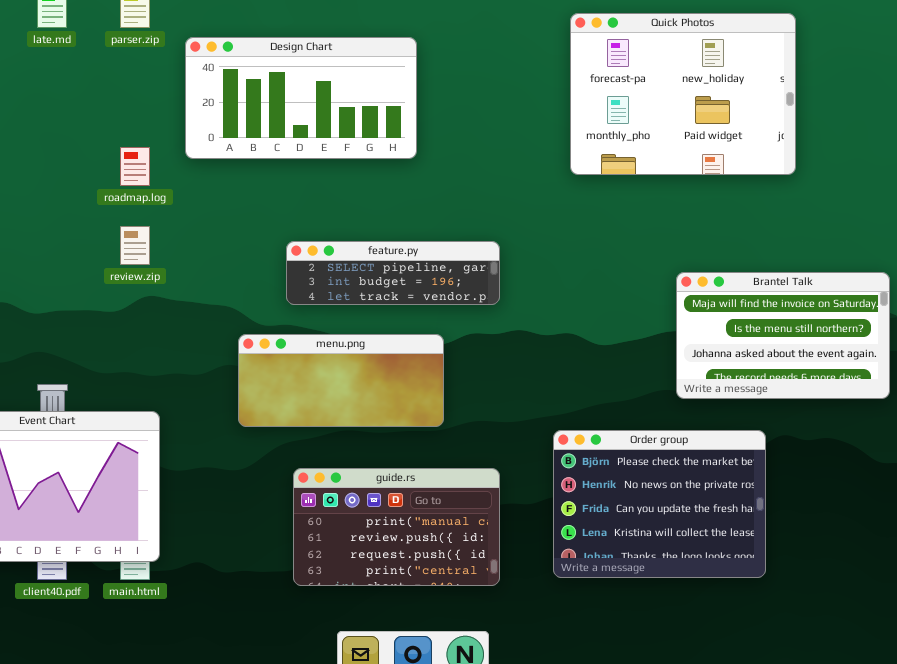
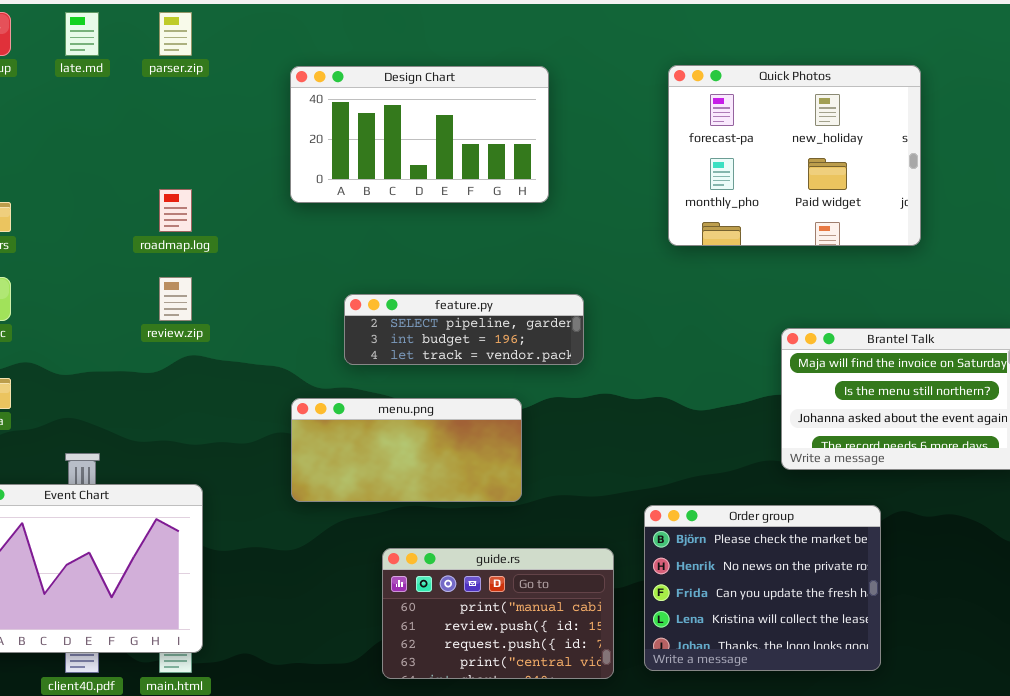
Quick Photos: [570,13,796,175] -> [668,65,921,246], moved
Design Chart: [185,37,417,159] -> [290,66,549,203], moved
guide.rs: [293,468,500,586] -> [382,548,614,679], moved

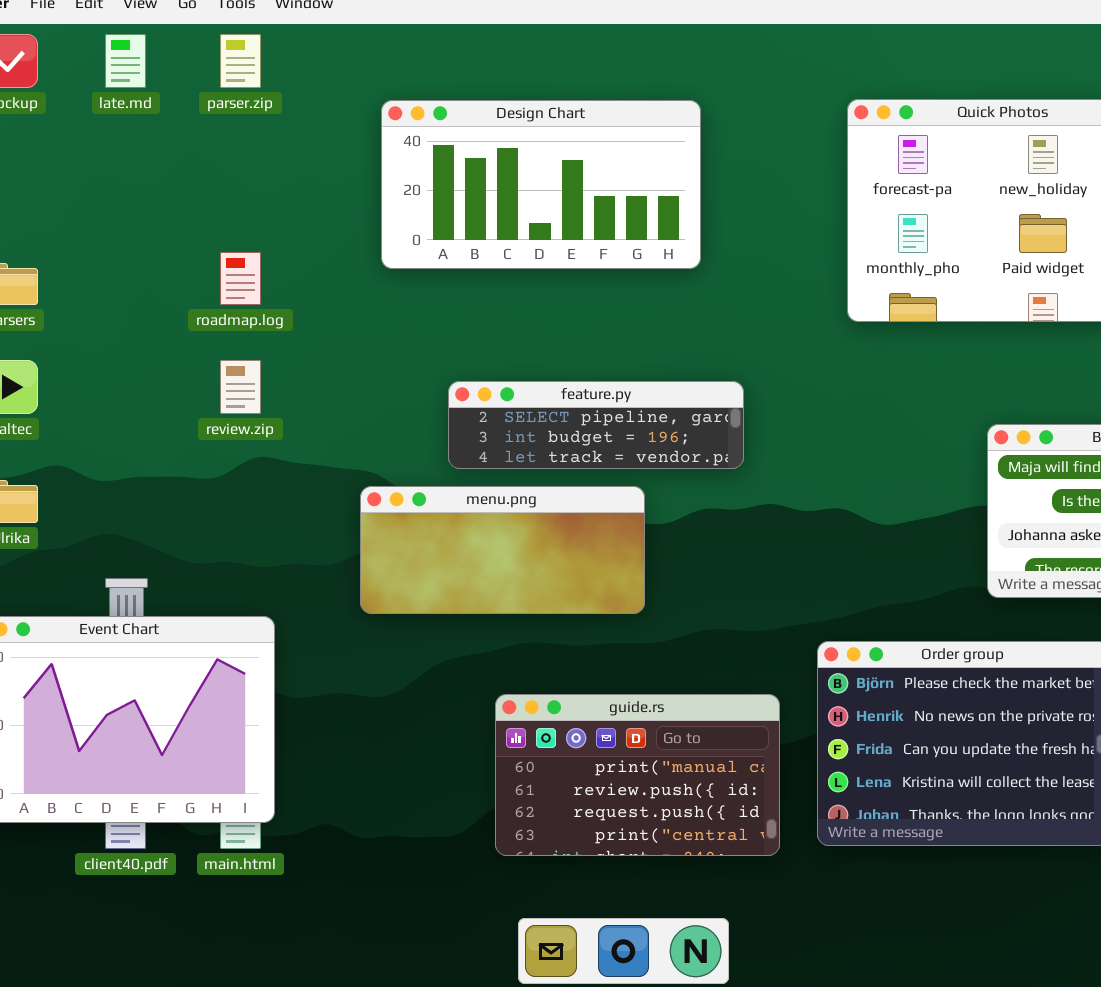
menu.png: [291,398,522,502] -> [360,486,645,614], moved

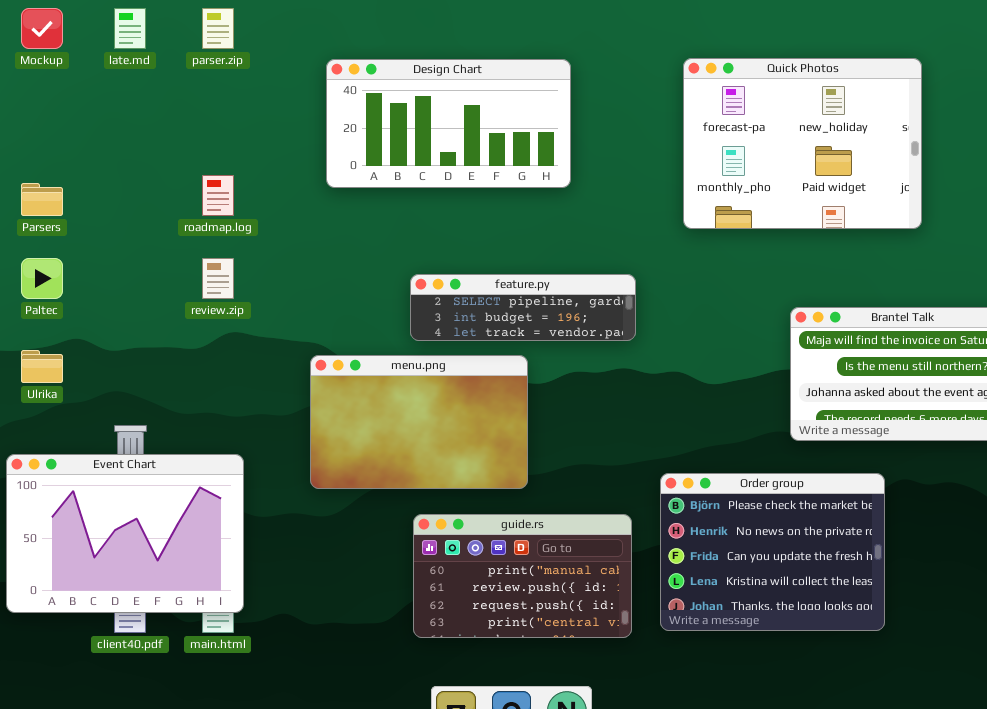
feature.py: [448,381,744,469] -> [410,274,636,341], moved
menu.png: [360,486,645,614] -> [310,355,528,489], resized

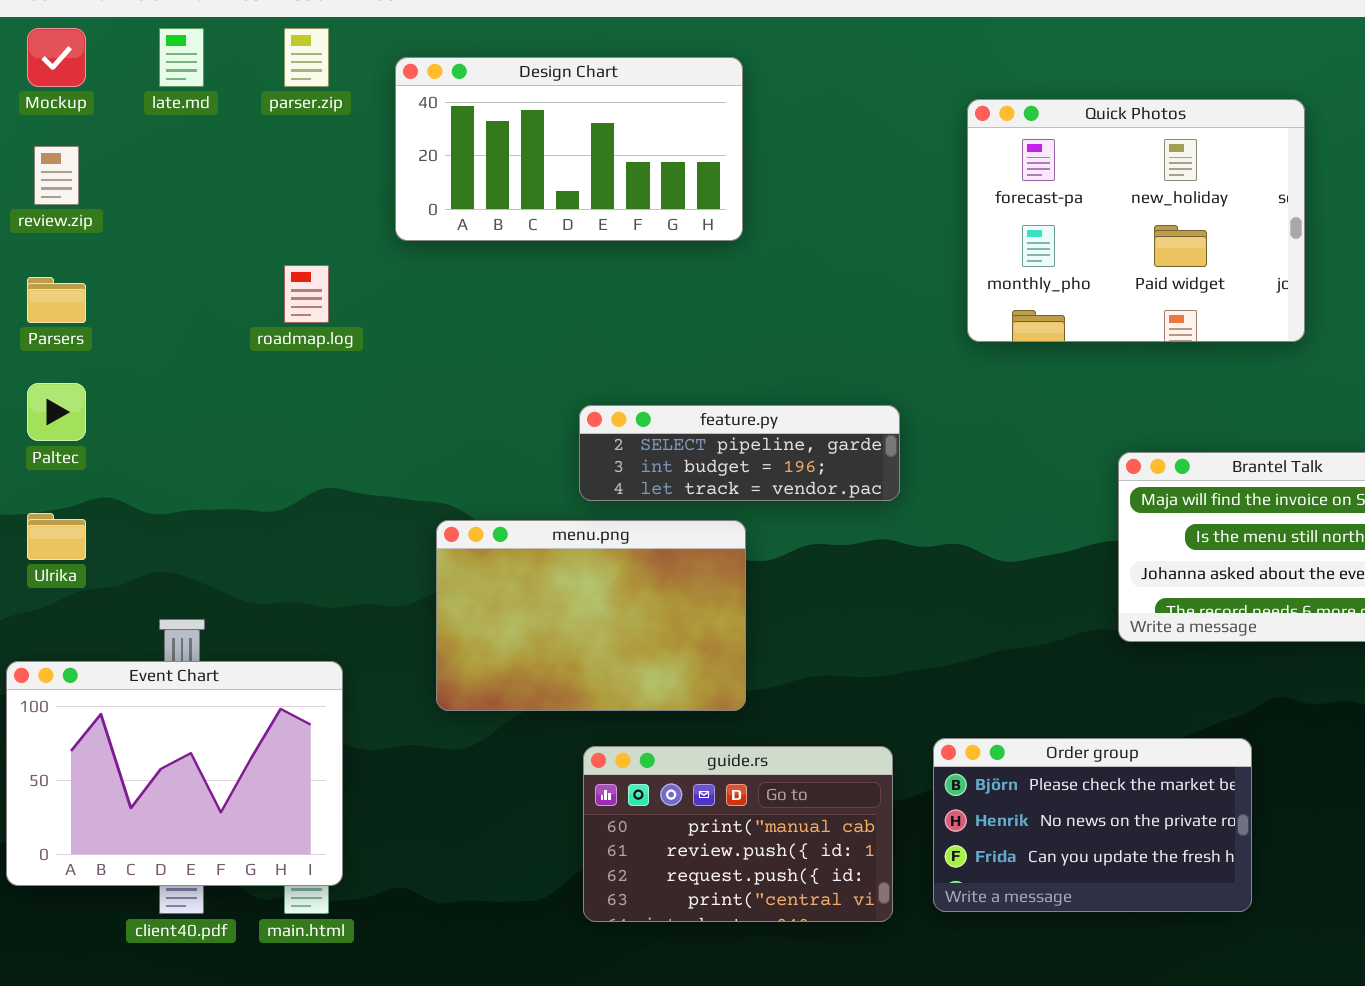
Design Chart: [326,59,571,188] -> [395,57,743,241], moved
review.zip: [202,258,234,299] -> [34,146,79,205], moved
Order group: [660,473,885,631] -> [933,738,1252,912], resized

